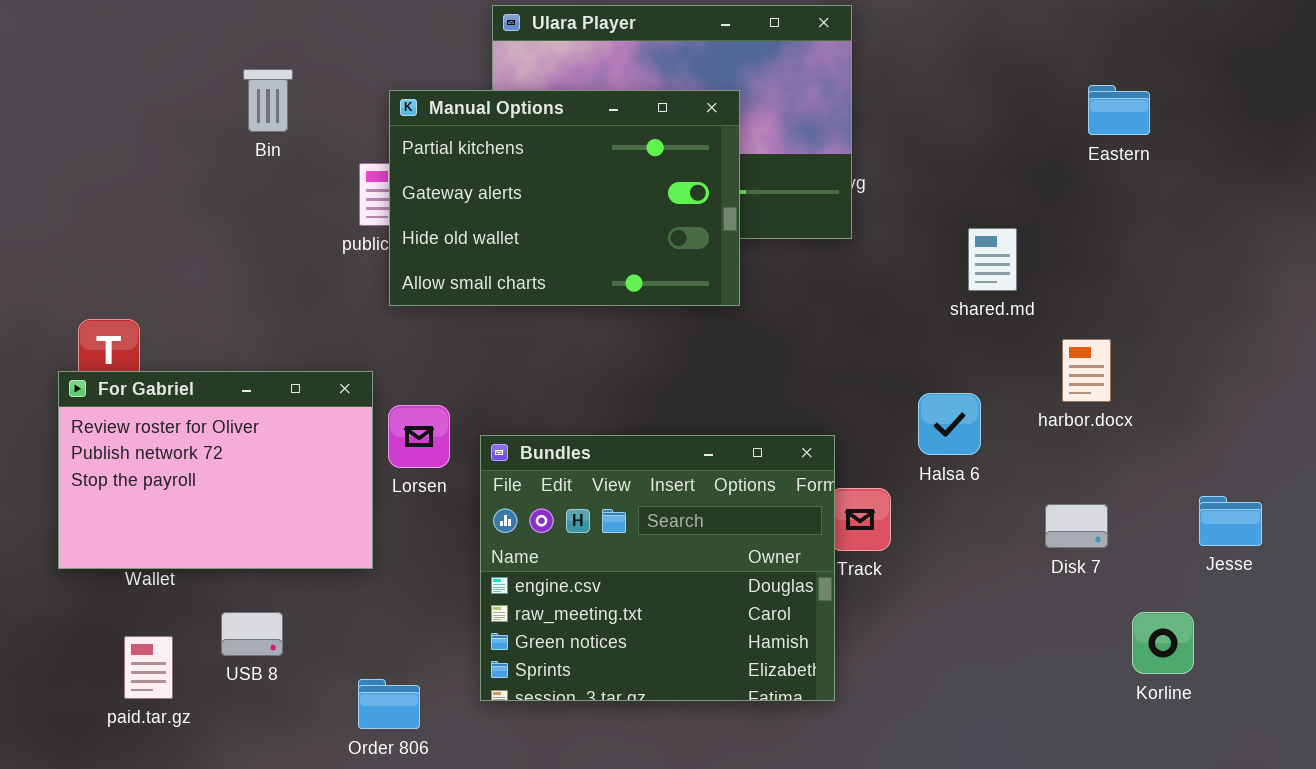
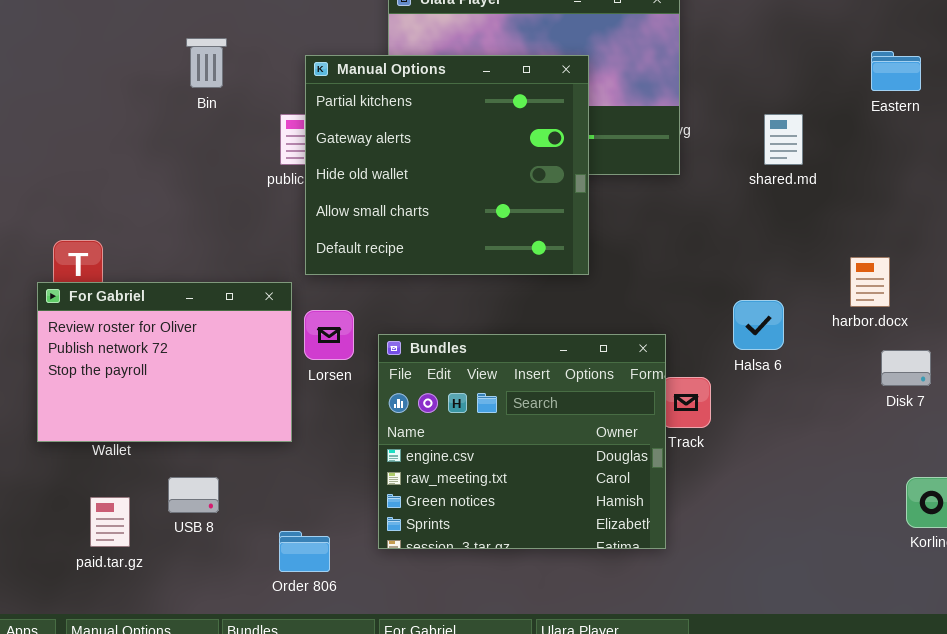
Manual Options: [389,90,740,306] -> [305,55,589,275], resized
shared.md: [968,228,1017,291] -> [764,114,803,165], moved
Disk 7: [1045,504,1108,548] -> [881,350,931,386], moved

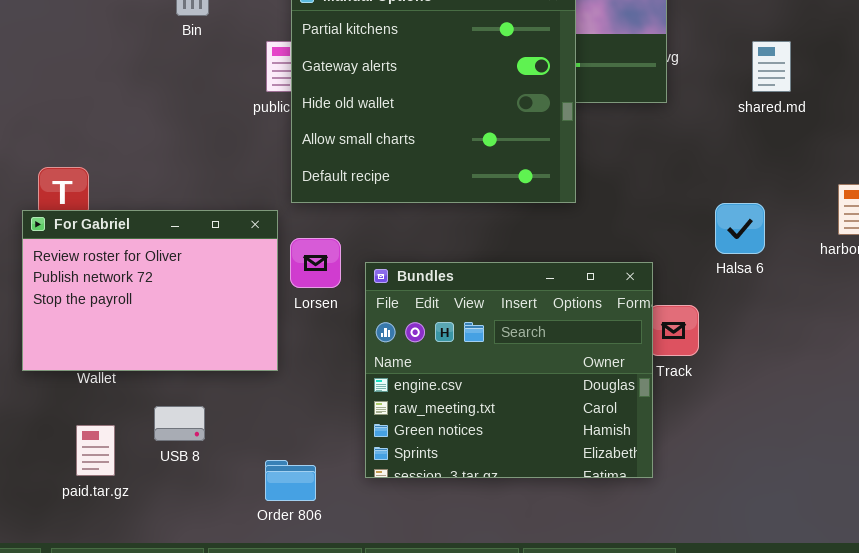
Halsa 6: [733,300,784,350] -> [715,203,765,254], moved

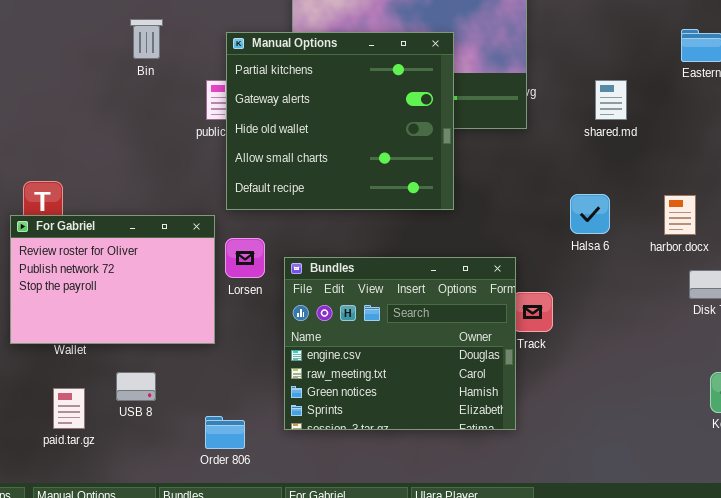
Halsa 6: [715,203,765,254] -> [570,194,610,234], moved

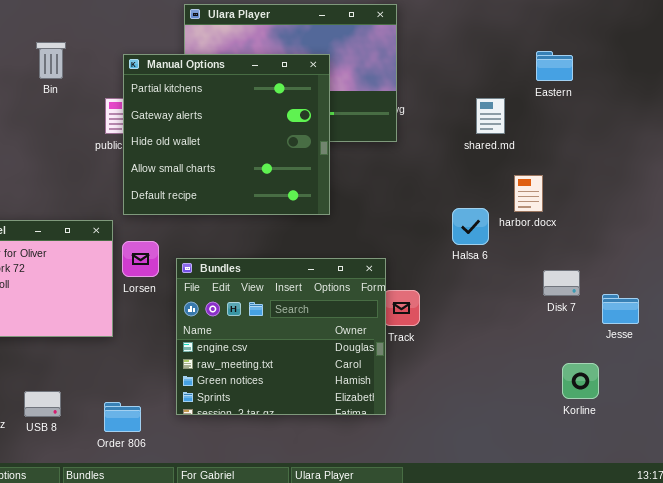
shared.md: [595,80,627,120] -> [476,98,505,134], moved
Halsa 6: [570,194,610,234] -> [452,208,489,245], moved
harbor.docx: [664,195,696,235] -> [514,175,543,212], moved
USB 8: [116,372,156,401] -> [24,391,61,417], moved

